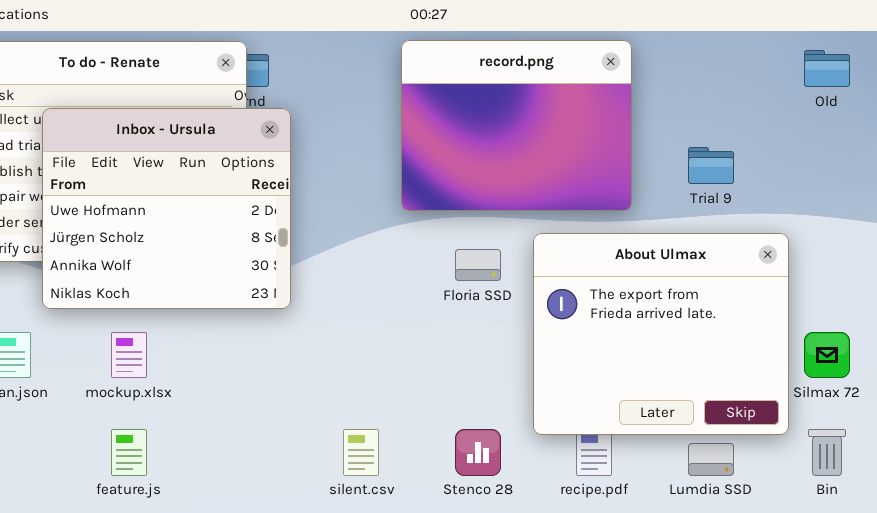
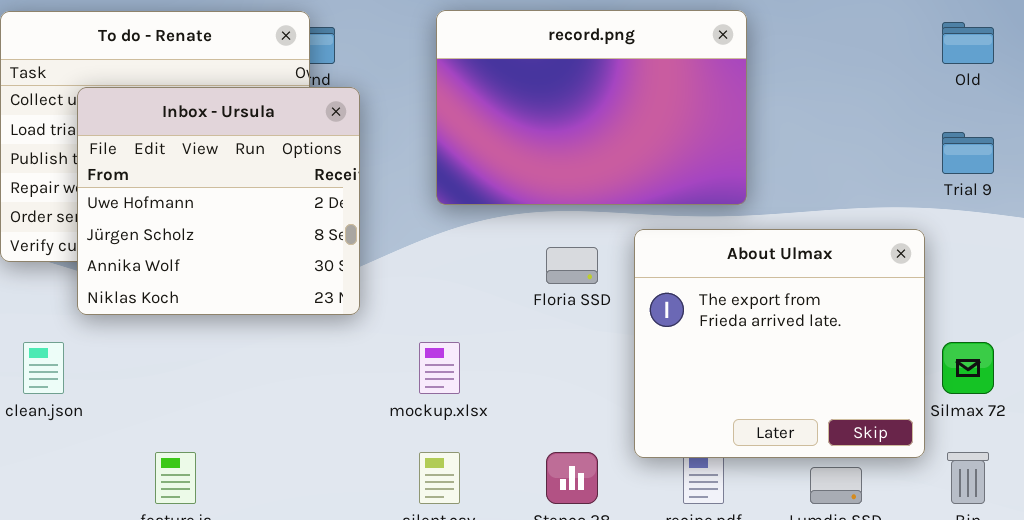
record.png: [401,40,632,211] -> [436,10,747,205], resized
Trial 9: [688,147,734,184] -> [942,132,994,174], moved
mockup.xlsx: [111,332,147,378] -> [419,342,460,394], moved

